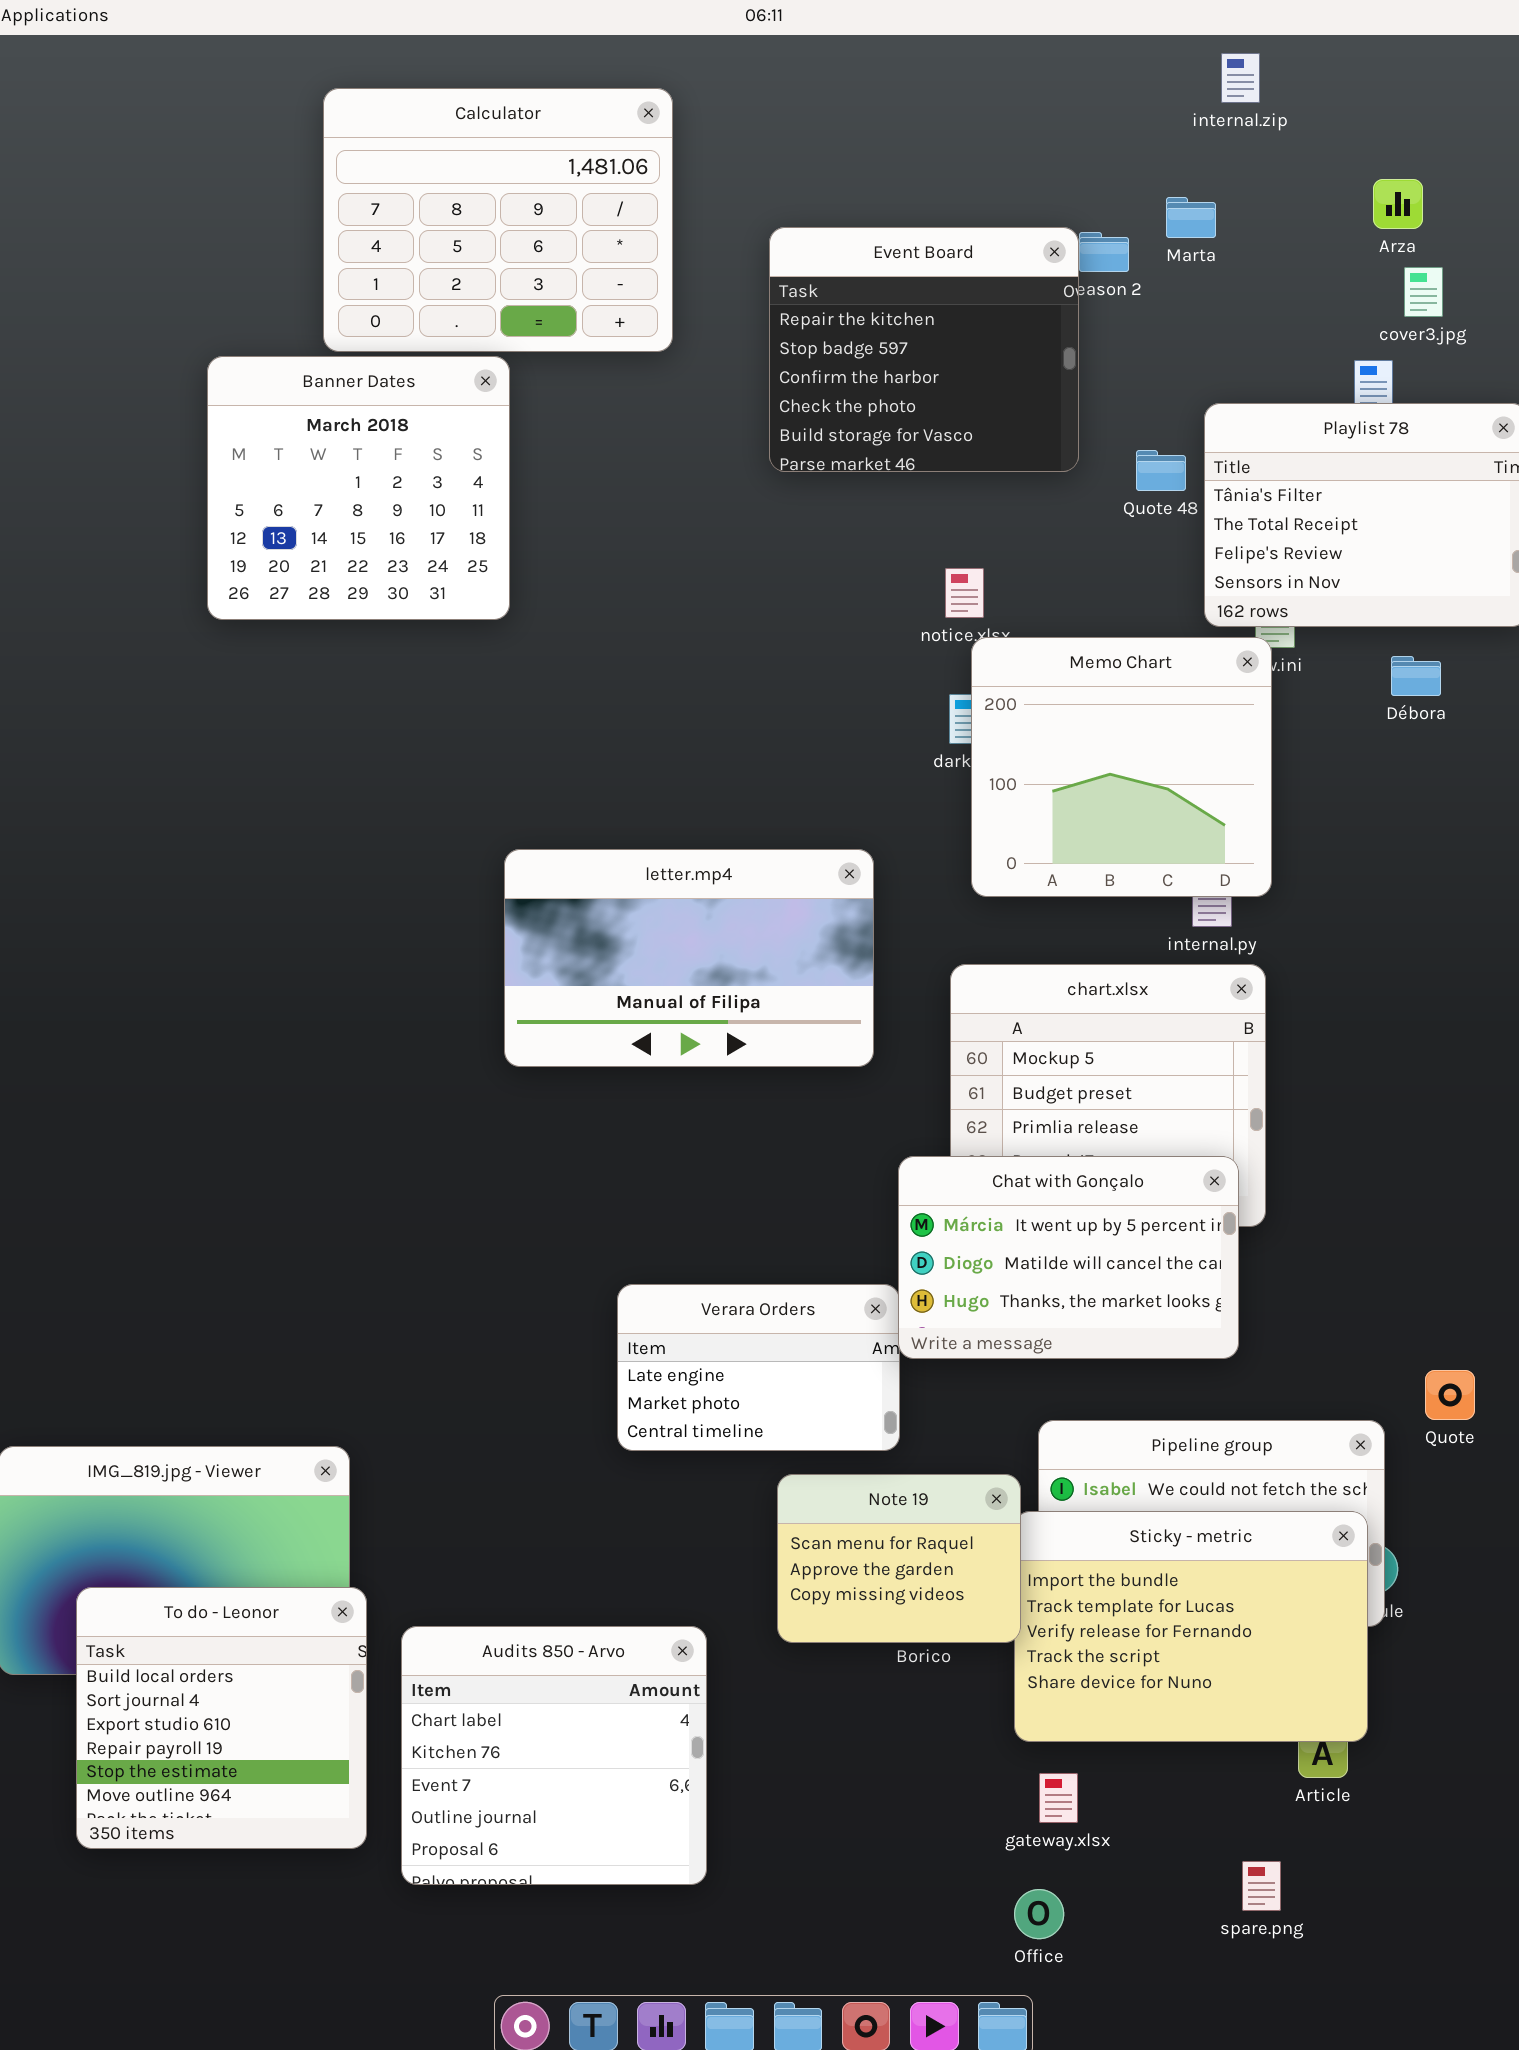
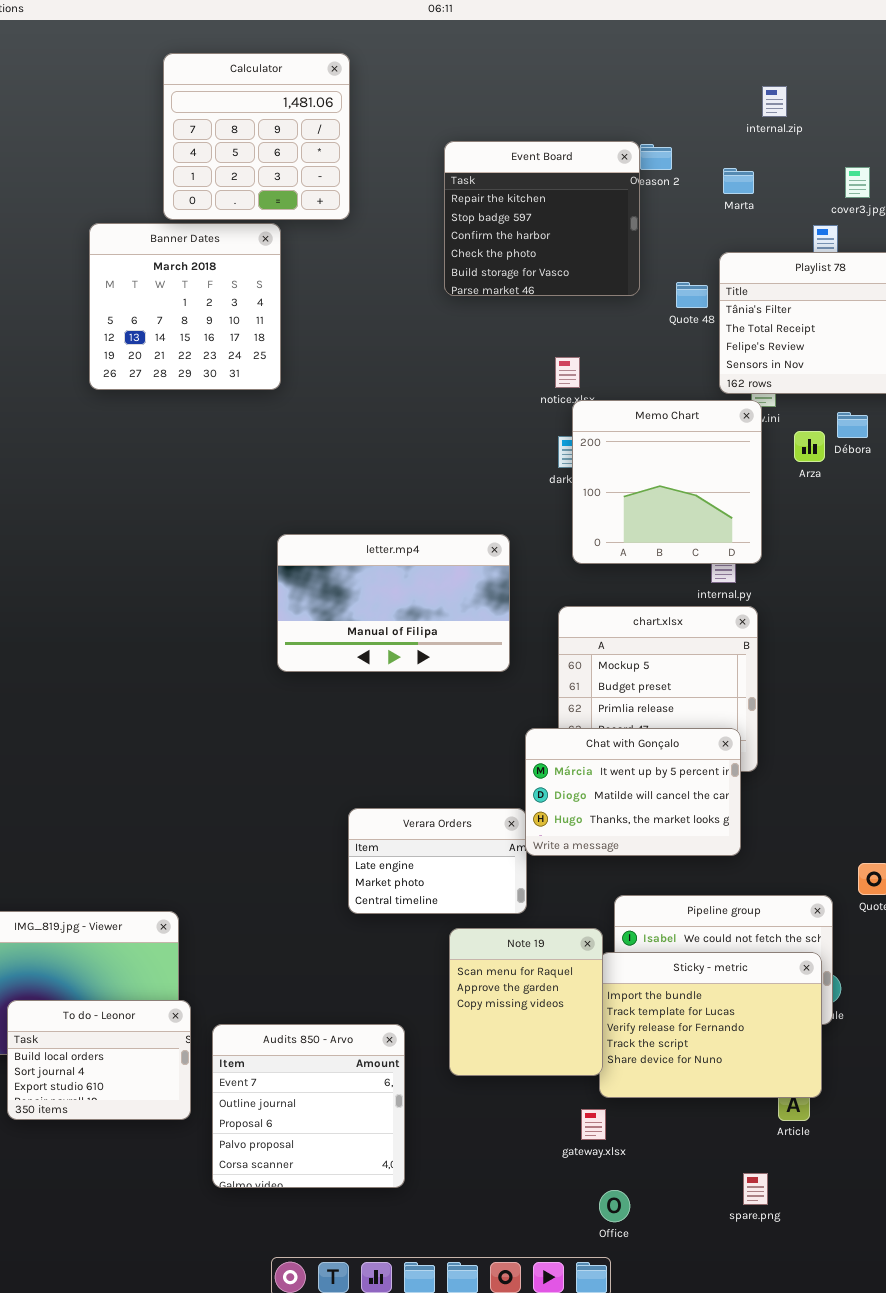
internal.zip: [1221,53,1260,103] -> [762,86,787,117], moved
Calculator: [323,88,673,352] -> [163,53,350,220], resized
Arza: [1373,179,1423,229] -> [794,431,825,462], moved
Marta: [1166,197,1216,238] -> [723,168,754,194], moved
Note 19: [777,1474,1021,1643] -> [449,928,603,1076], resized
To do - Leonor: [76,1587,367,1849] -> [7,1000,191,1120], resized
Audits 850 - Arvo: [401,1626,707,1885] -> [212,1024,405,1188], scrolled down 2 rows
gateway.xlsx: [1039,1773,1078,1823] -> [581,1109,606,1140], moved

